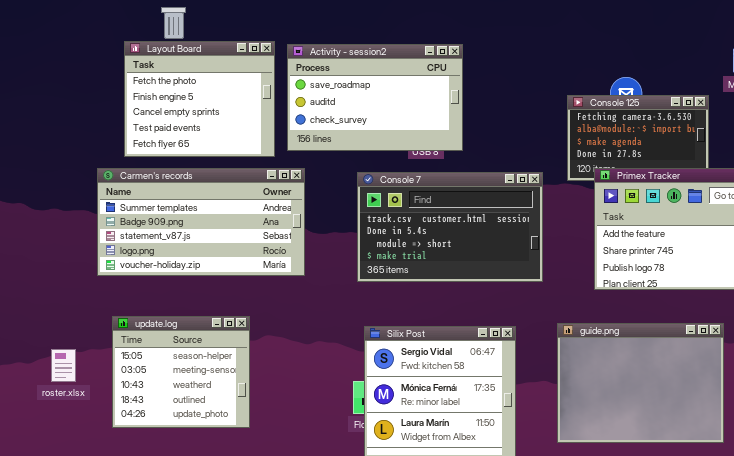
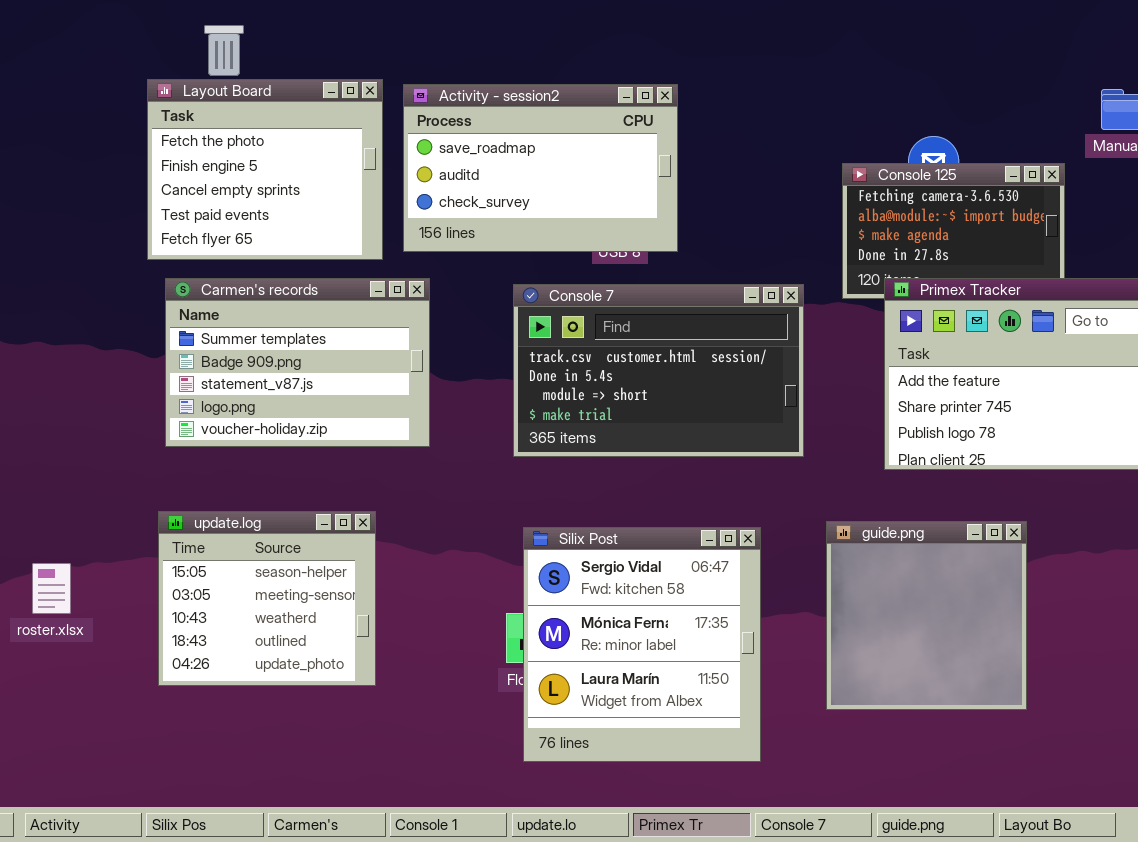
Carmen's records: [97,168,305,276] -> [165,278,430,447], resized
update.log: [112,316,250,428] -> [158,511,376,686], moved
guide.png: [557,323,724,443] -> [826,521,1027,710], resized

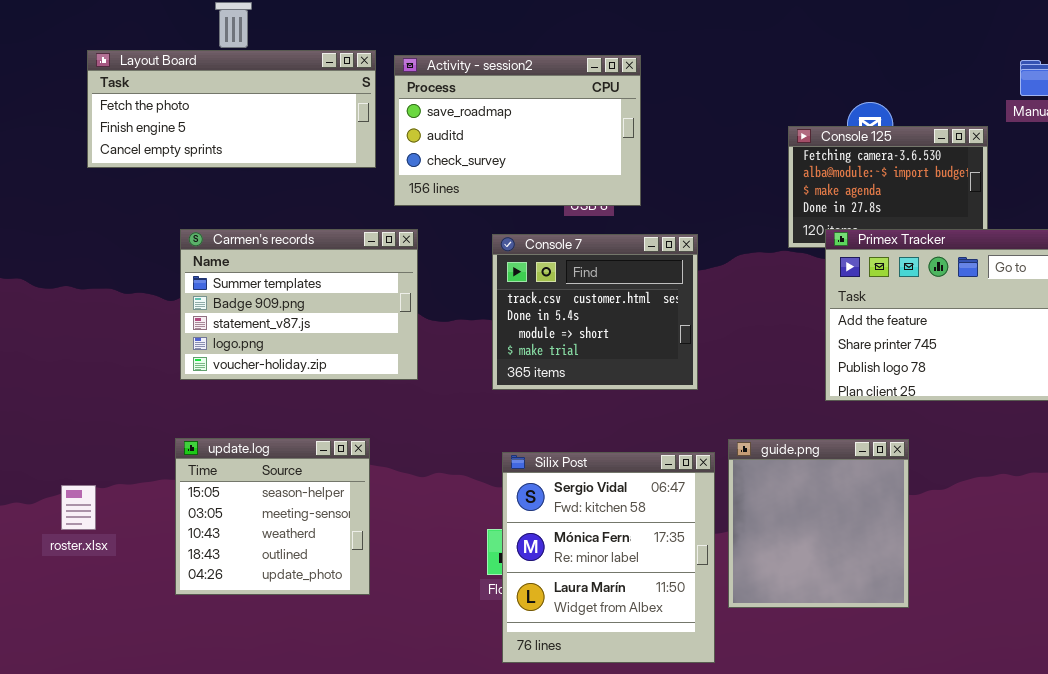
Layout Board: [147,79,383,260] -> [87,50,376,168], resized
Console 7: [513,284,804,457] -> [492,234,698,390], resized
guide.png: [826,521,1027,710] -> [728,439,909,608], moved

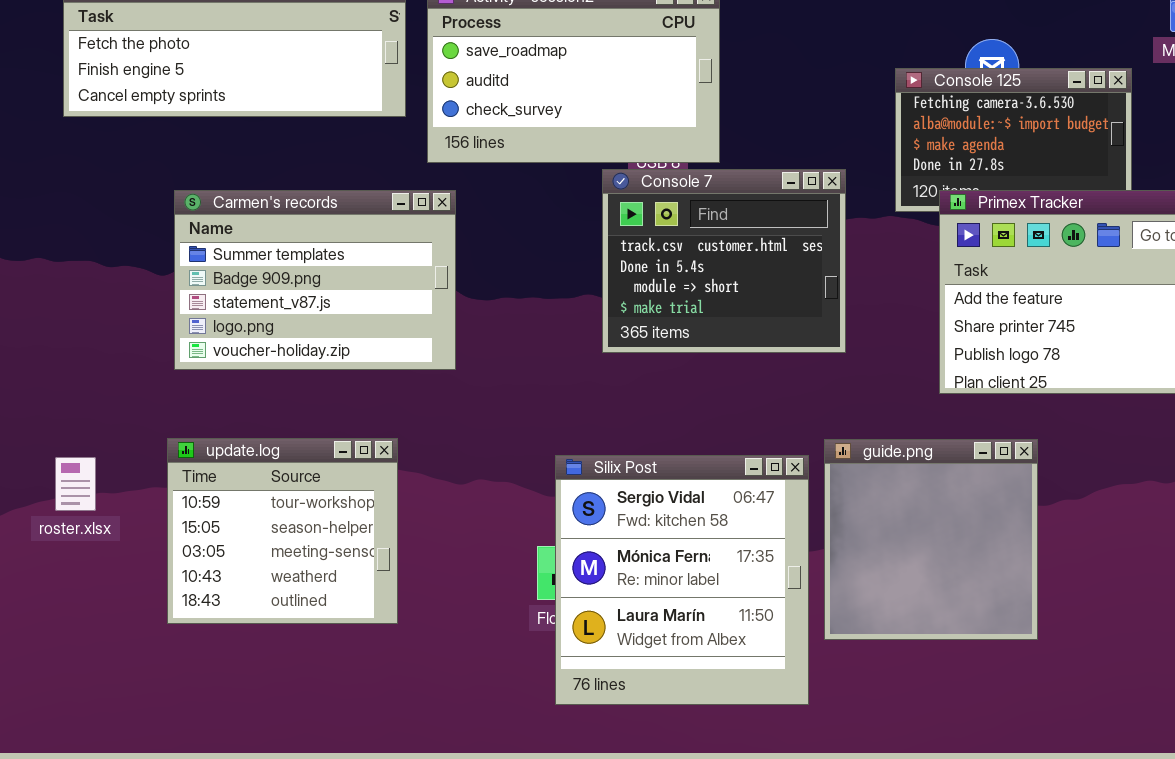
Console 7: [492,234,698,390] -> [602,169,846,353], moved
update.log: [175,438,370,595] -> [167,438,398,624], scrolled up 1 row
roster.xlsx: [61,485,96,530] -> [55,457,96,511], moved

